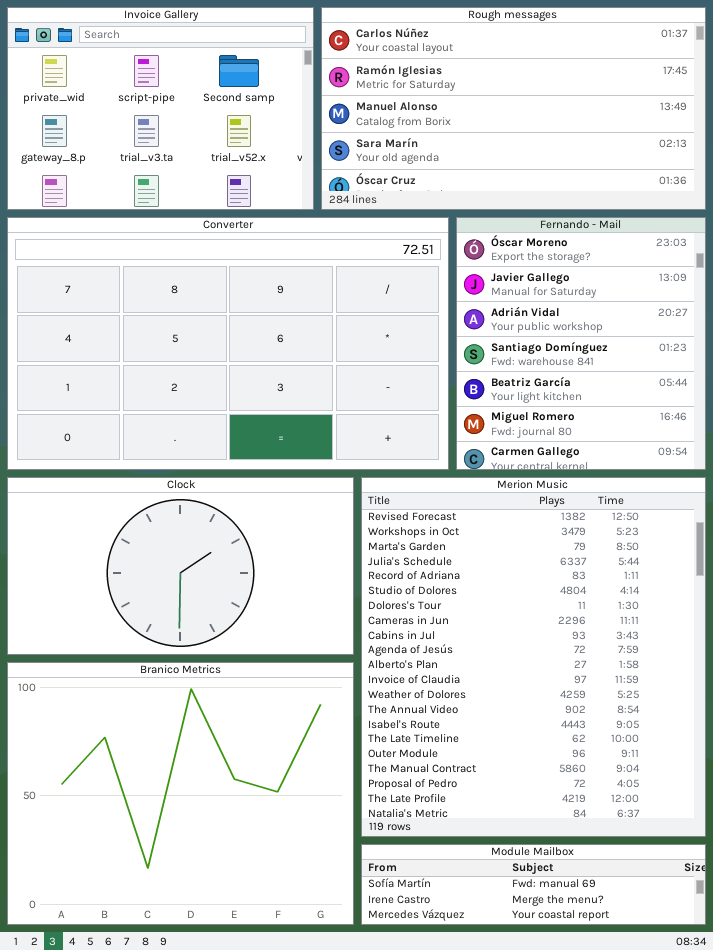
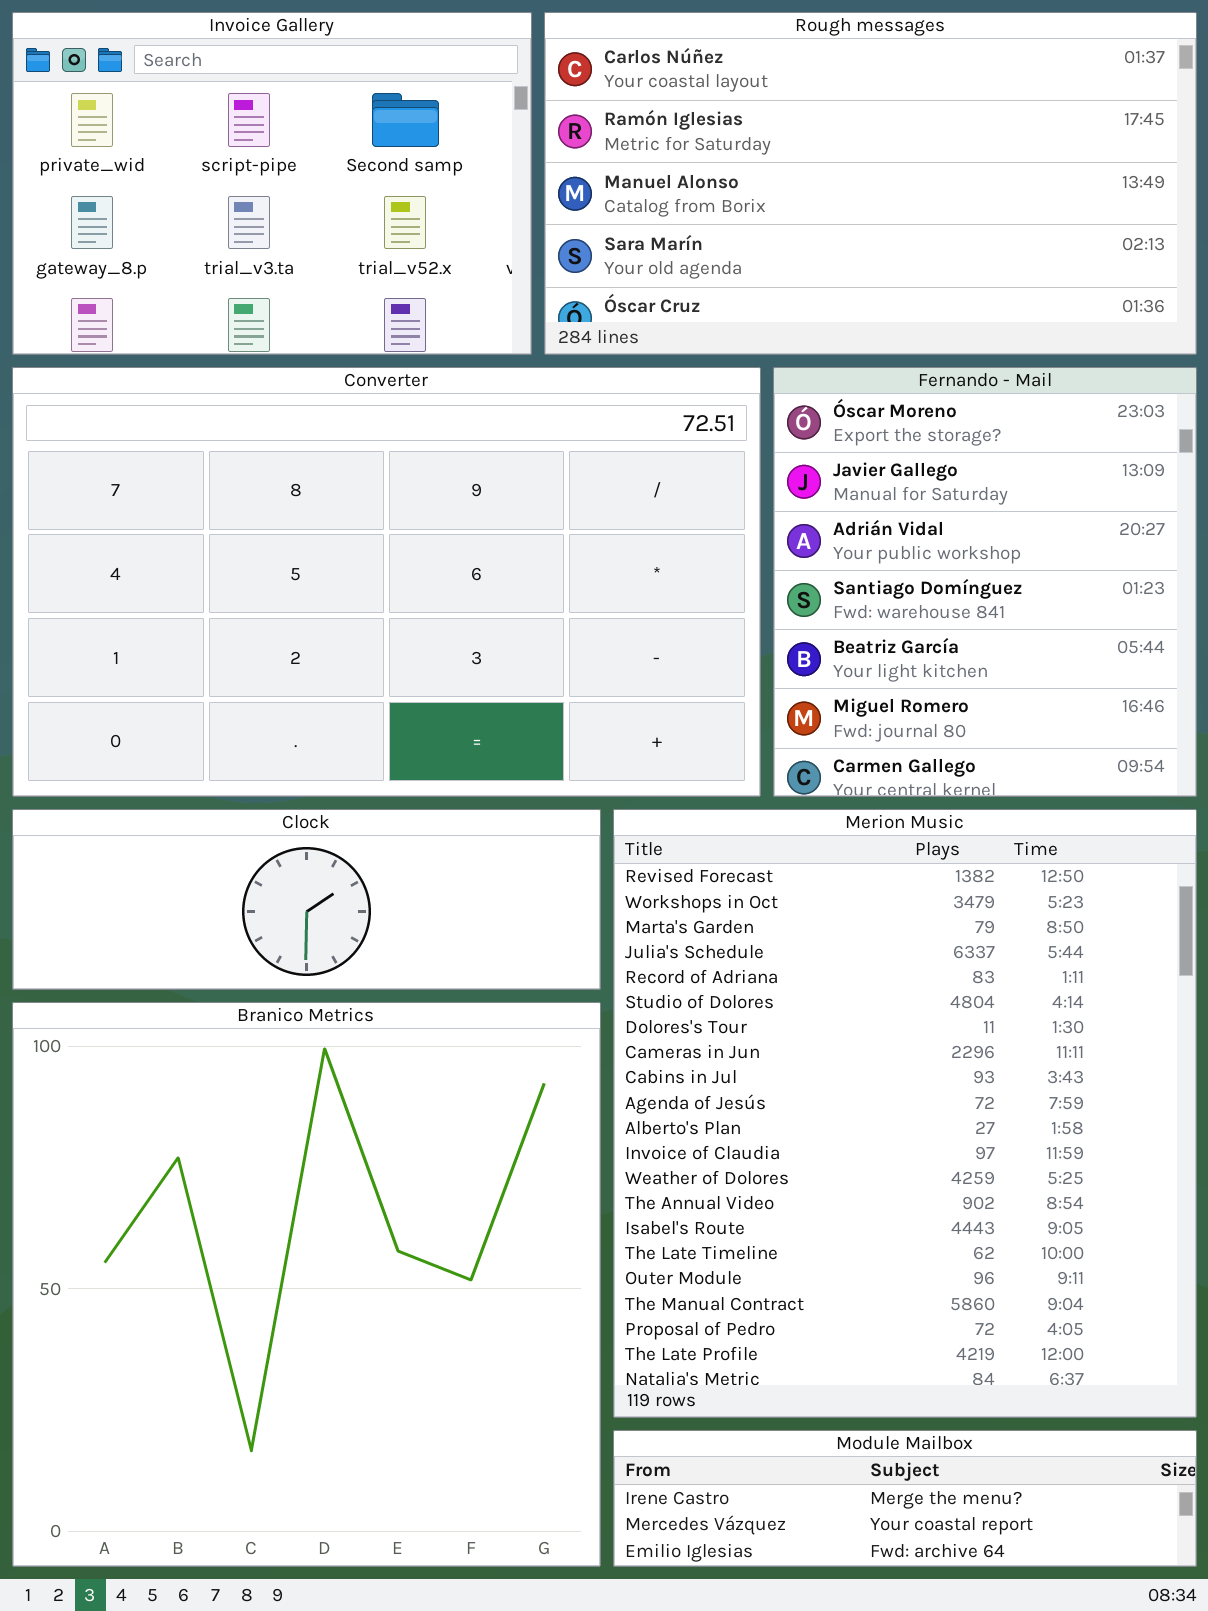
Clock: [7,477,354,655] -> [12,809,601,990], resized
Branico Metrics: [7,662,354,925] -> [12,1002,601,1567], resized
Module Mailbox: [361,844,706,925] -> [613,1430,1197,1567], scrolled down 1 row

